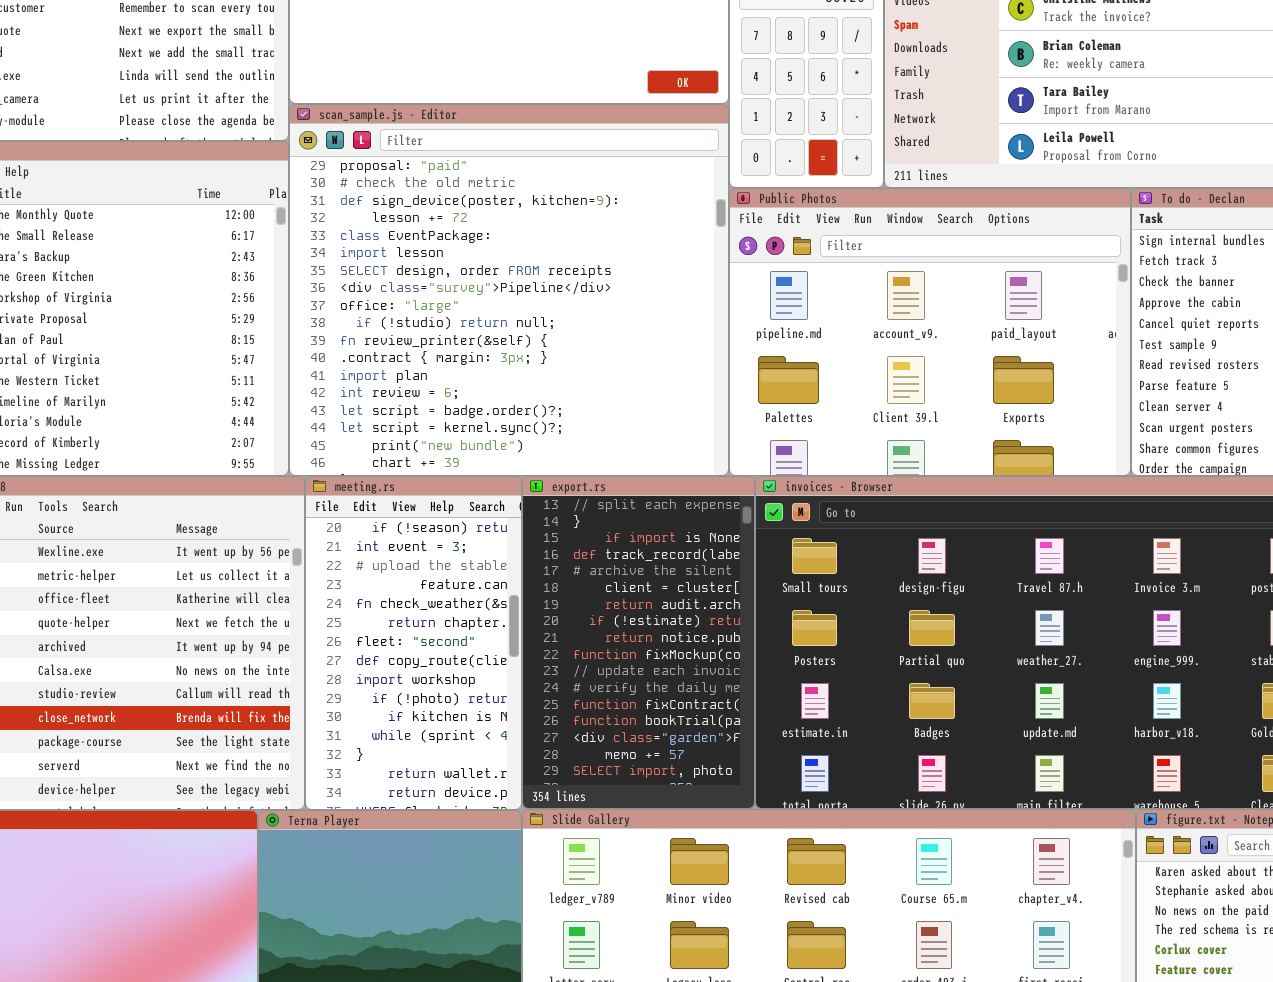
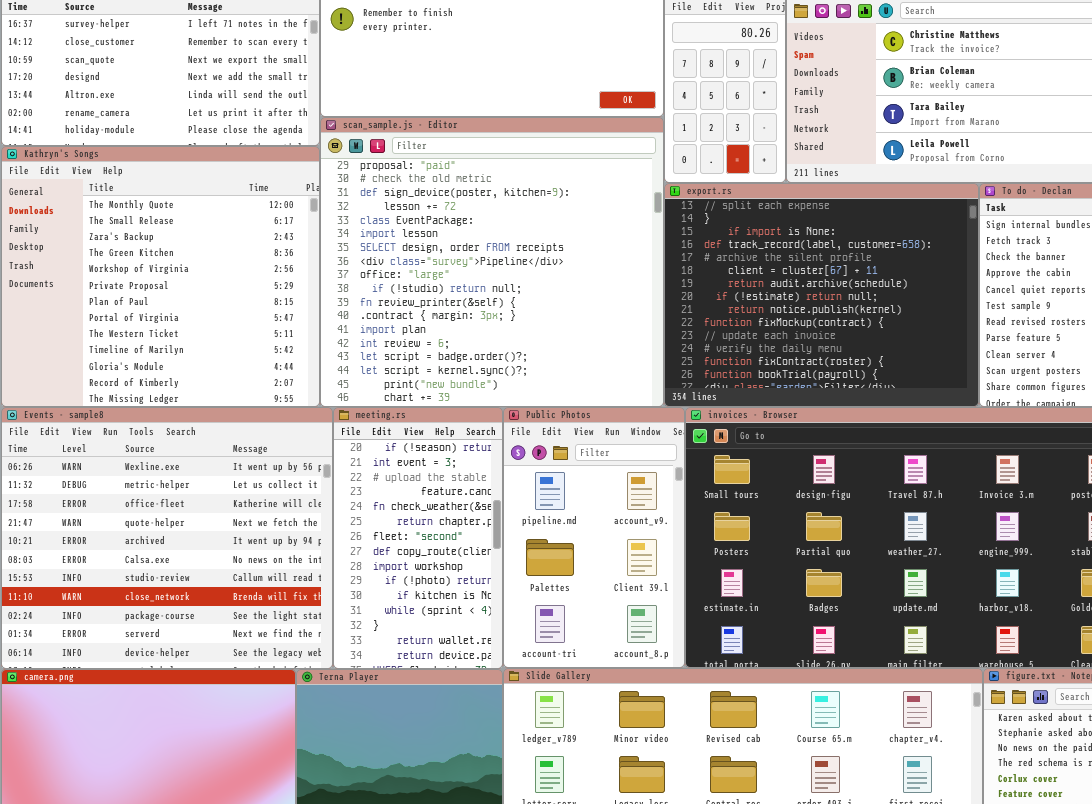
Public Photos: [729,188,1131,476] -> [503,407,685,668], moved, resized
export.rs: [522,476,755,809] -> [664,183,979,407], moved, resized

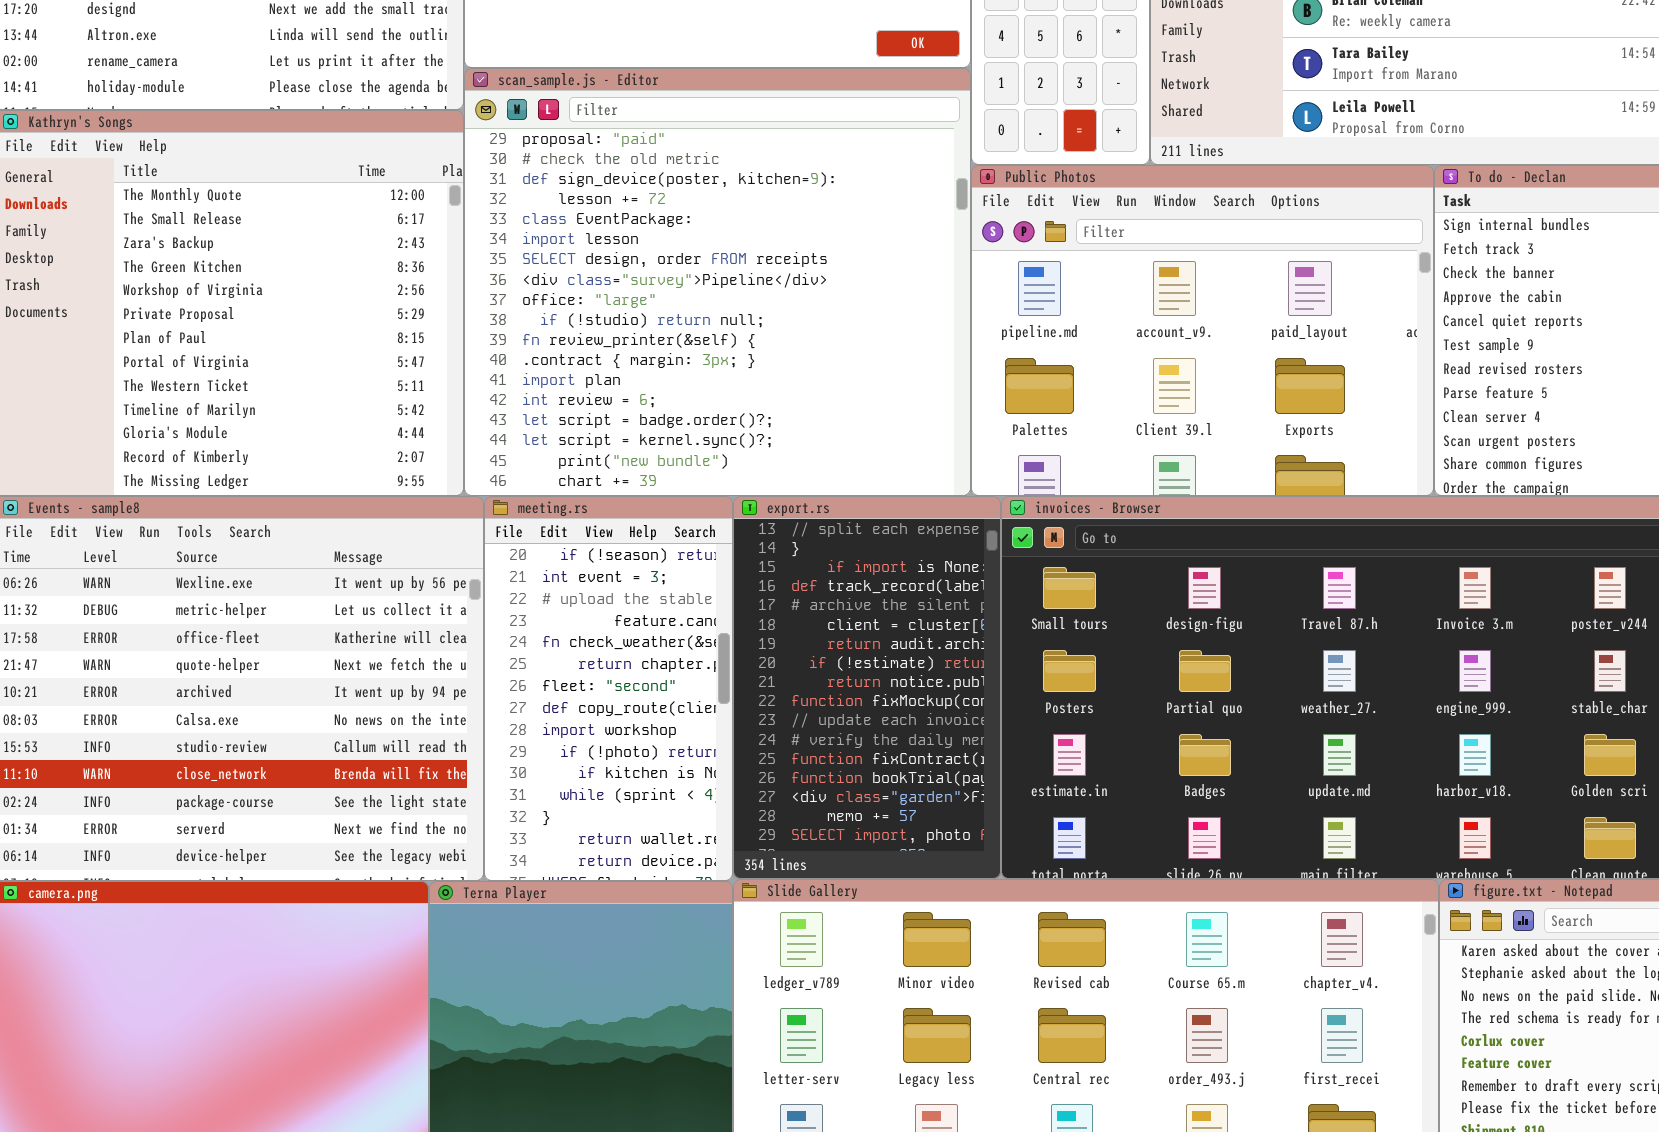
export.rs: [664,183,979,407] -> [733,496,1001,879], moved, resized
Public Photos: [503,407,685,668] -> [971,165,1434,496], moved, resized

